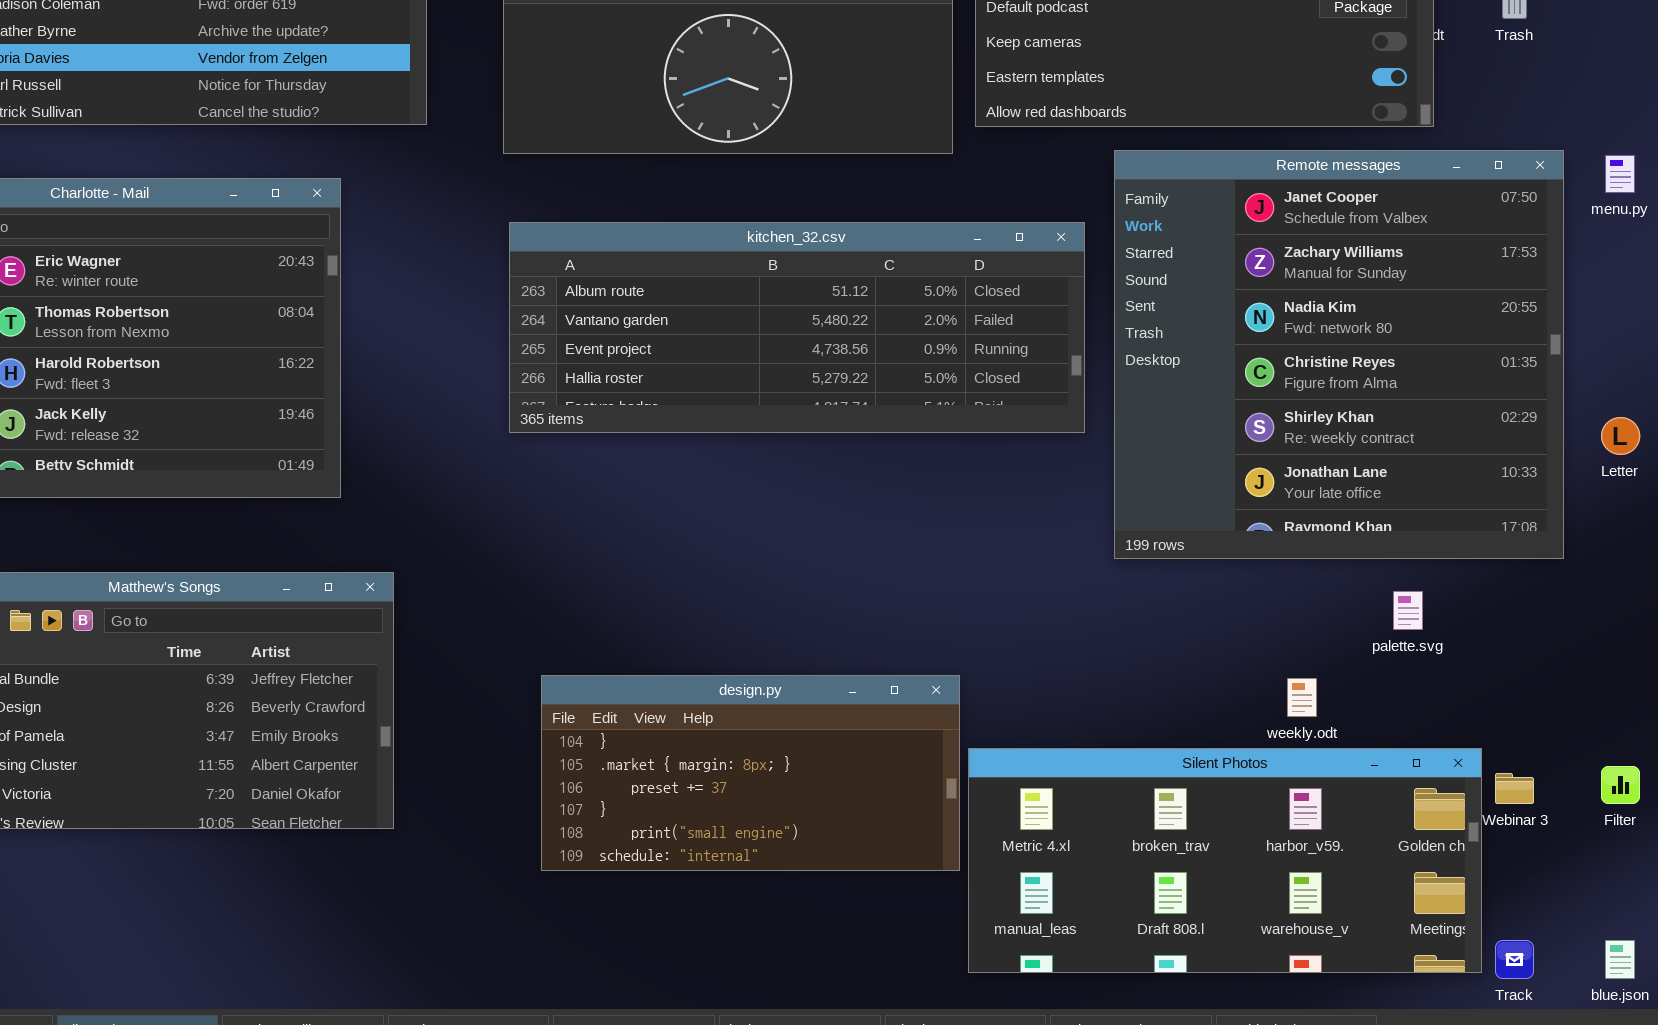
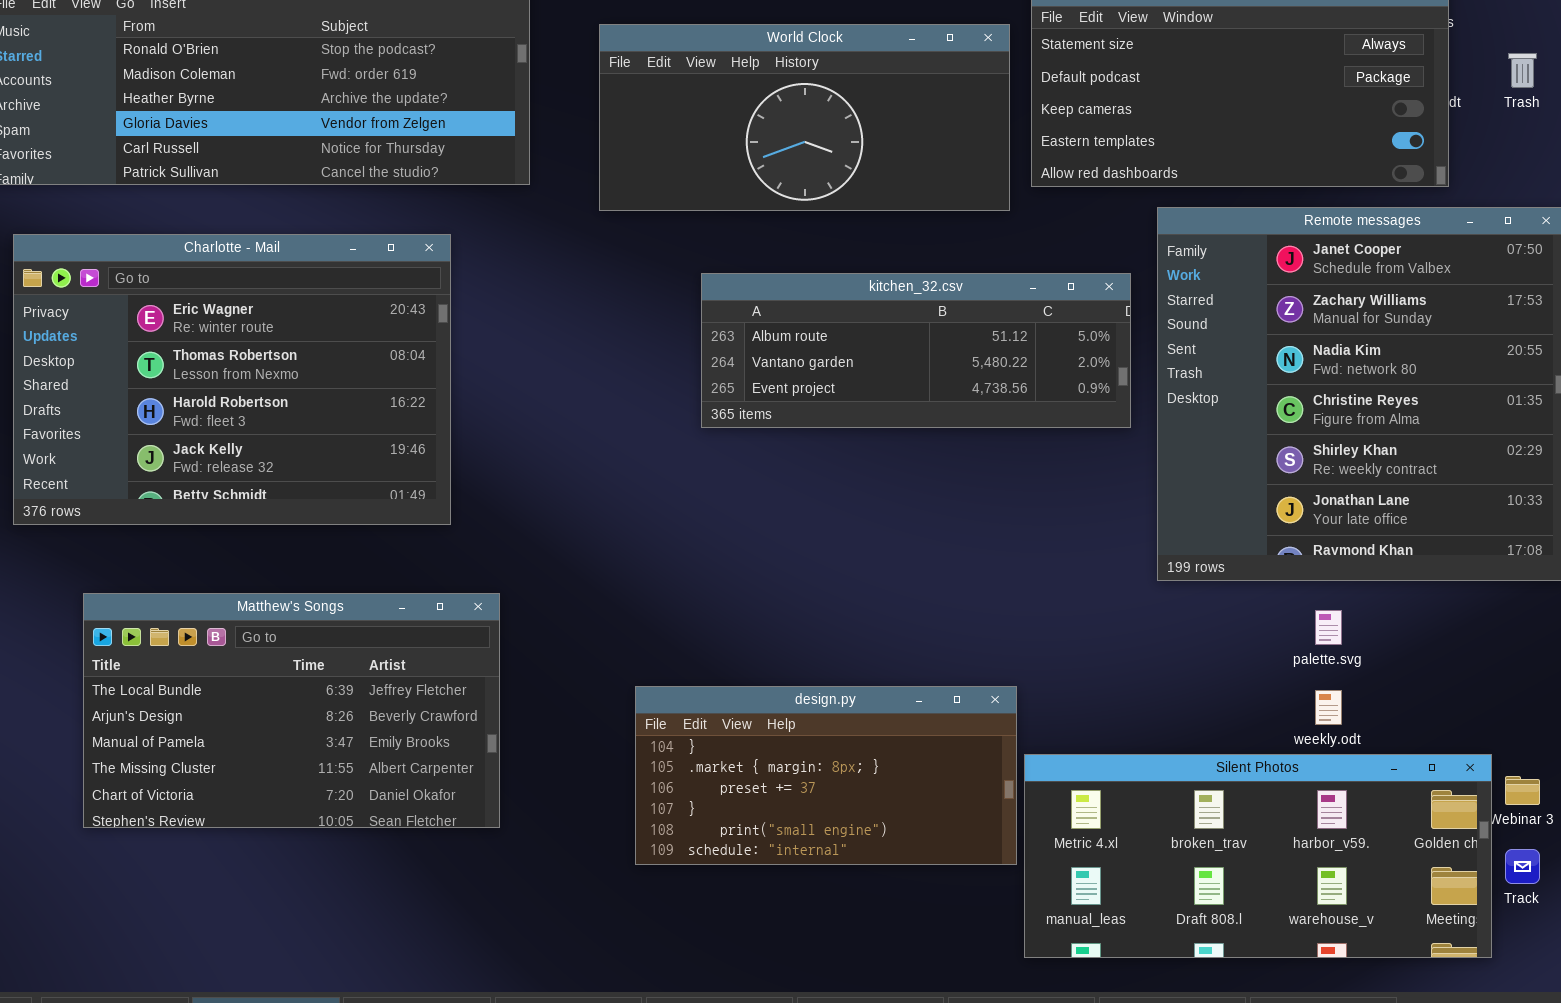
kitchen_32.csv: [509,222,1085,433] -> [701,273,1131,428], resized
palette.svg: [1393,591,1423,630] -> [1315,610,1342,645], moved
Track: [1495,940,1534,979] -> [1505,849,1540,884], moved

